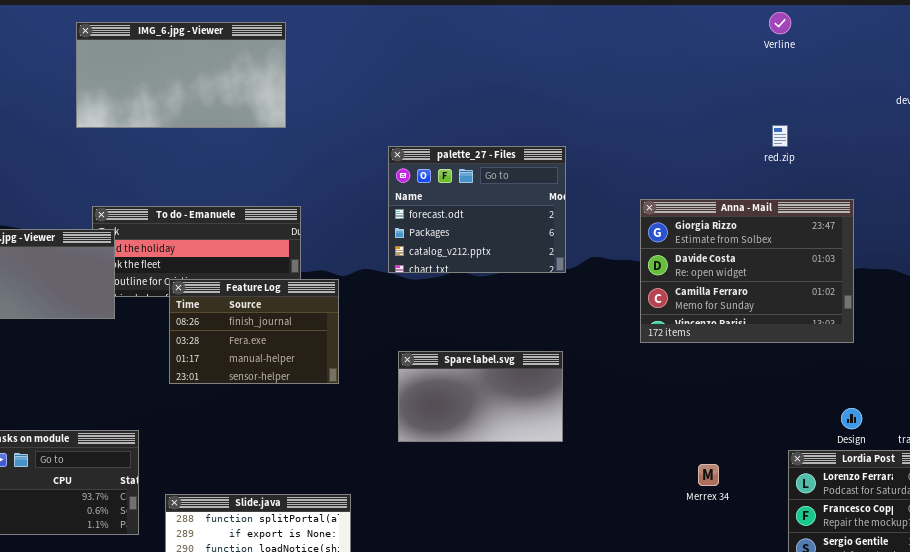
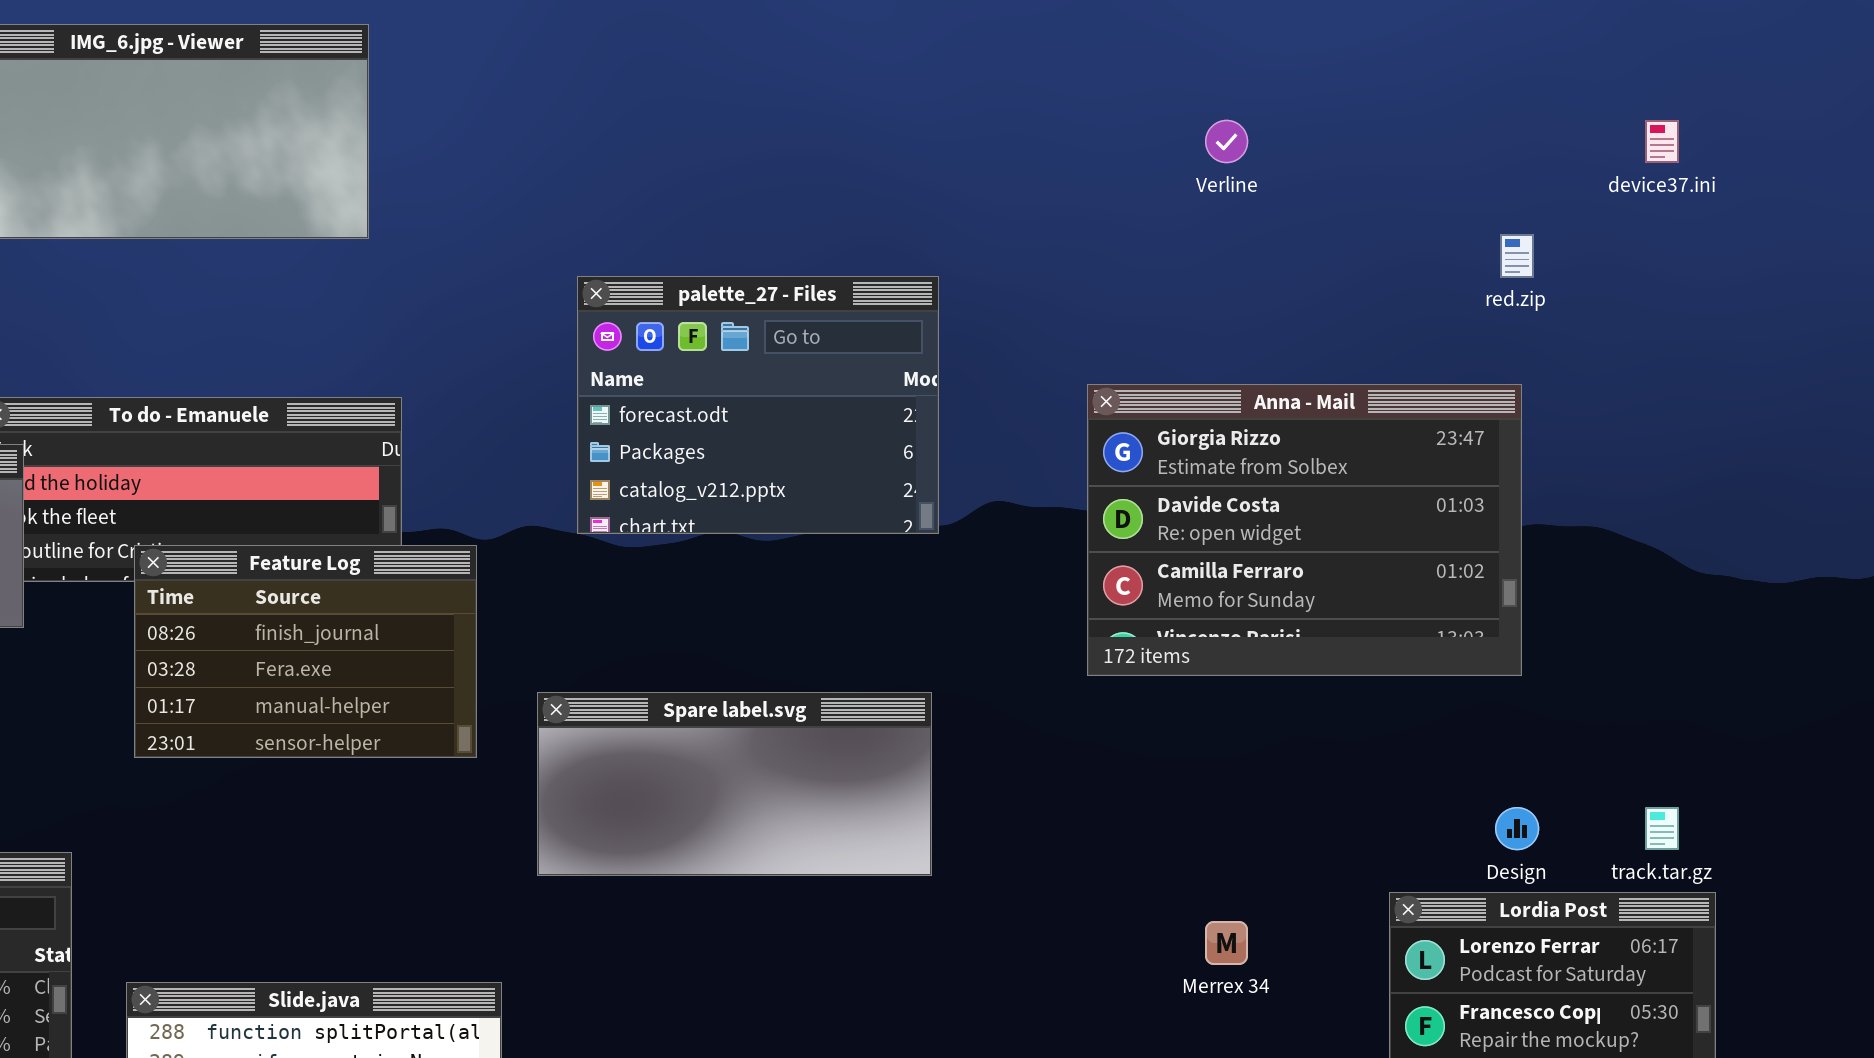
Verline: [769,12,791,34] -> [1205,120,1248,163], moved
red.zip: [772,125,788,147] -> [1500,234,1534,278], moved
Spare label.svg: [398,351,563,442] -> [537,692,932,876], resized

